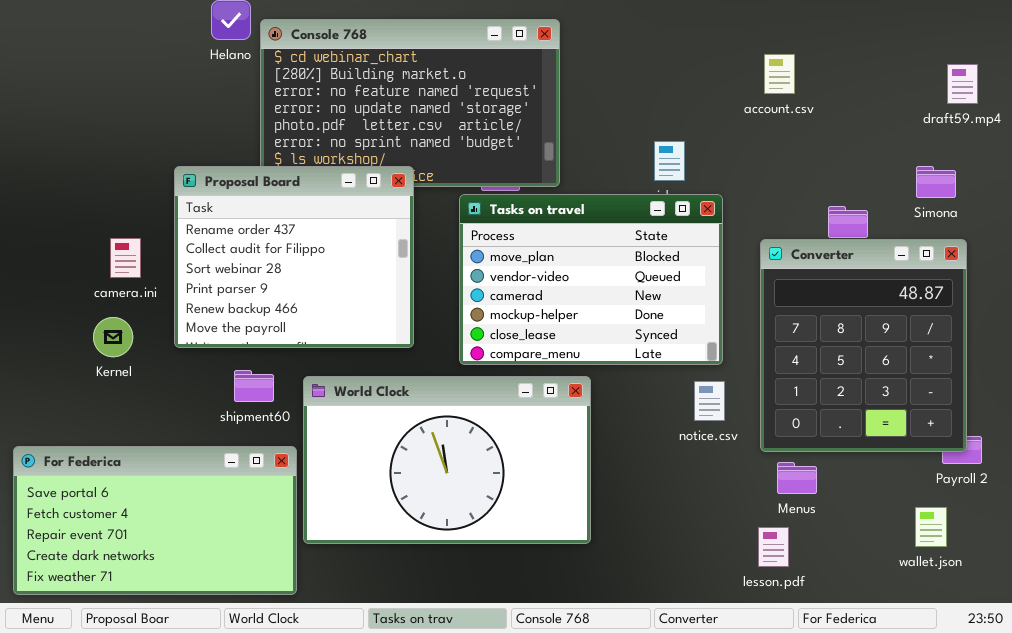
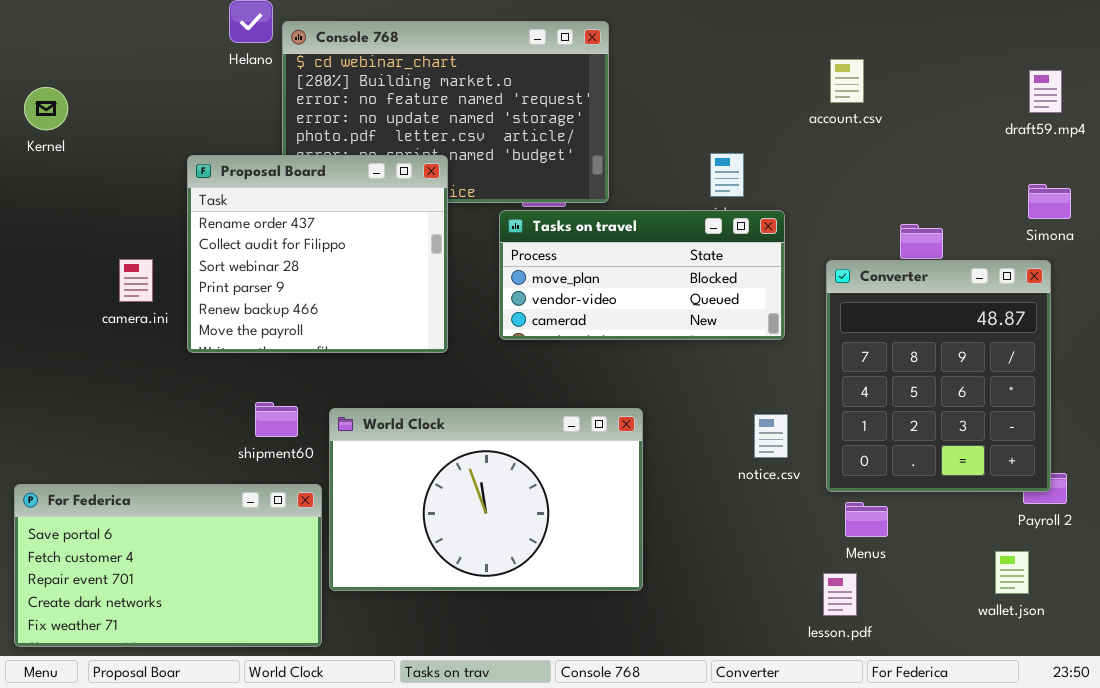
Proposal Board: [174,166,414,348] -> [187,155,448,353], moved
Simona: [916,166,956,198] -> [1028,184,1071,219], moved
Tasks on travel: [459,194,723,365] -> [499,210,785,340], resized
Kernel: [93,317,133,357] -> [24,87,68,130], moved

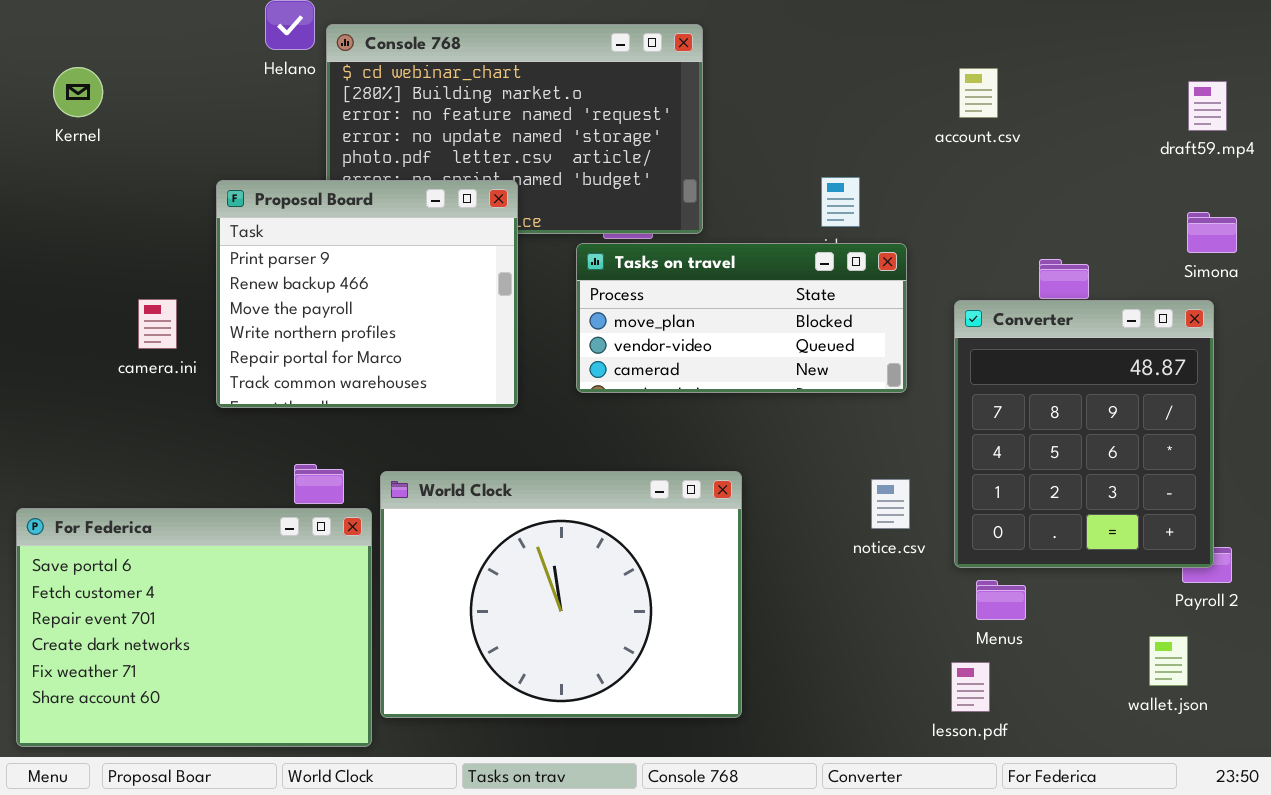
Kernel: [24,87,68,130] -> [53,67,103,117], moved
Proposal Board: [187,155,448,353] -> [216,180,518,408], scrolled down 3 rows
World Clock: [329,408,643,591] -> [380,471,742,718], resized
For Federica: [14,484,322,647] -> [16,508,372,747], resized

